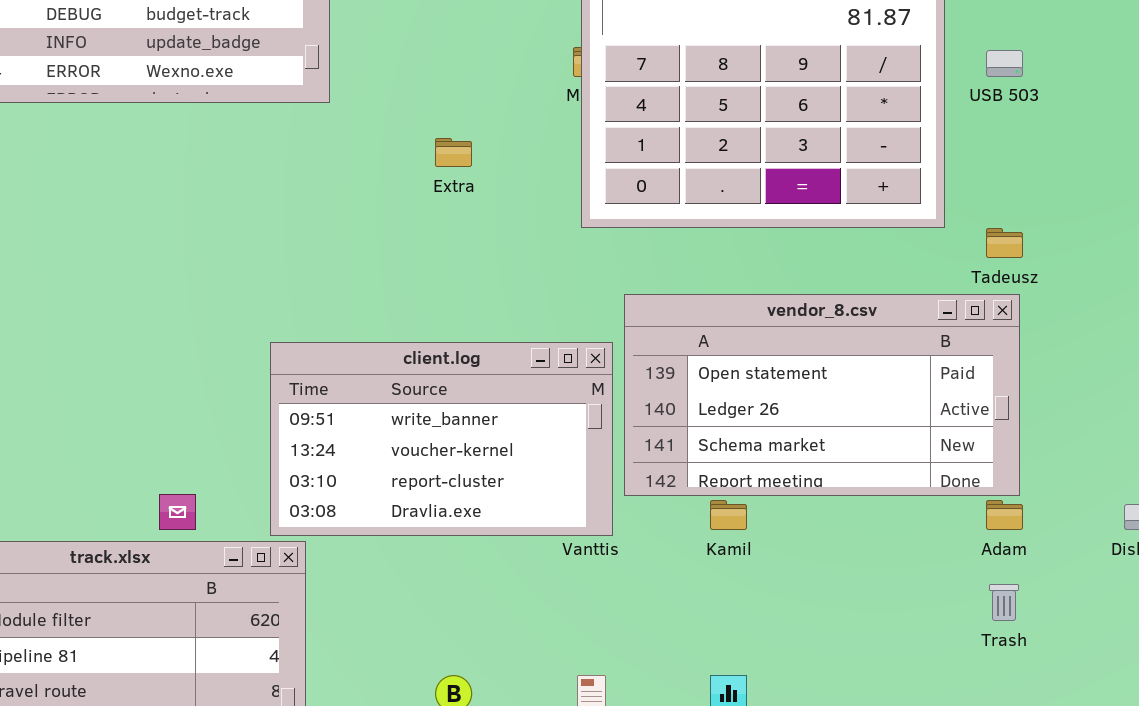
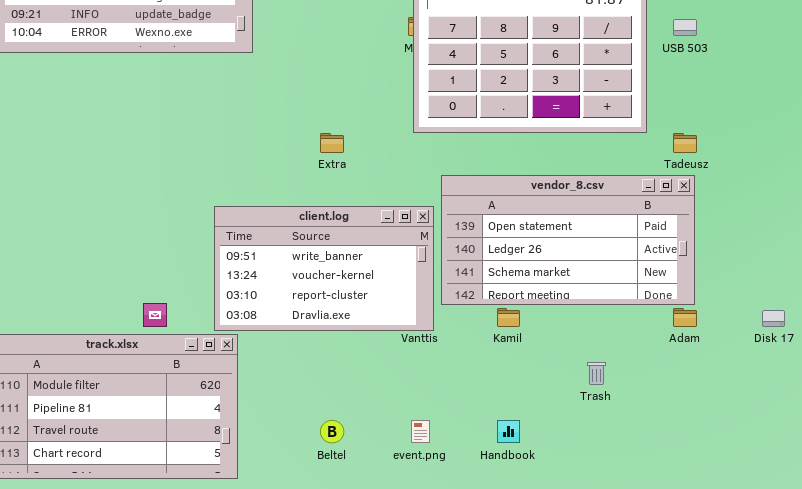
Extra: [435,138,472,167] -> [320,133,344,153], moved
Trash: [989,584,1019,621] -> [587,362,606,385], moved

